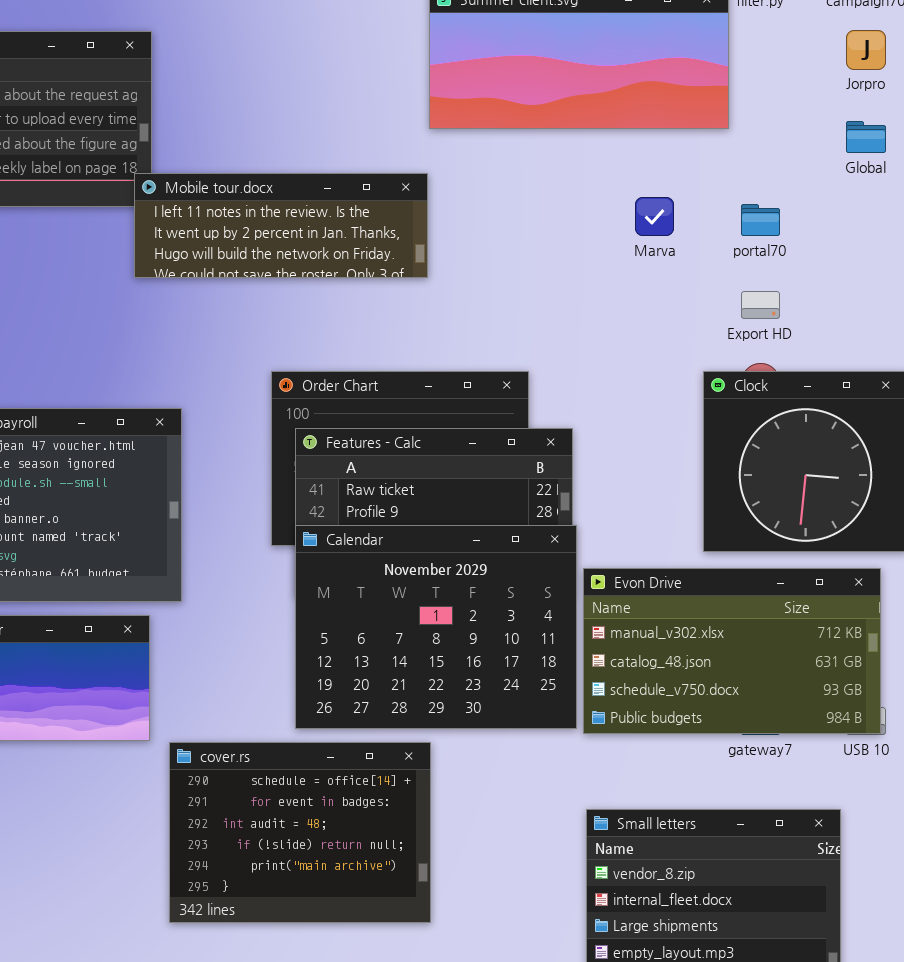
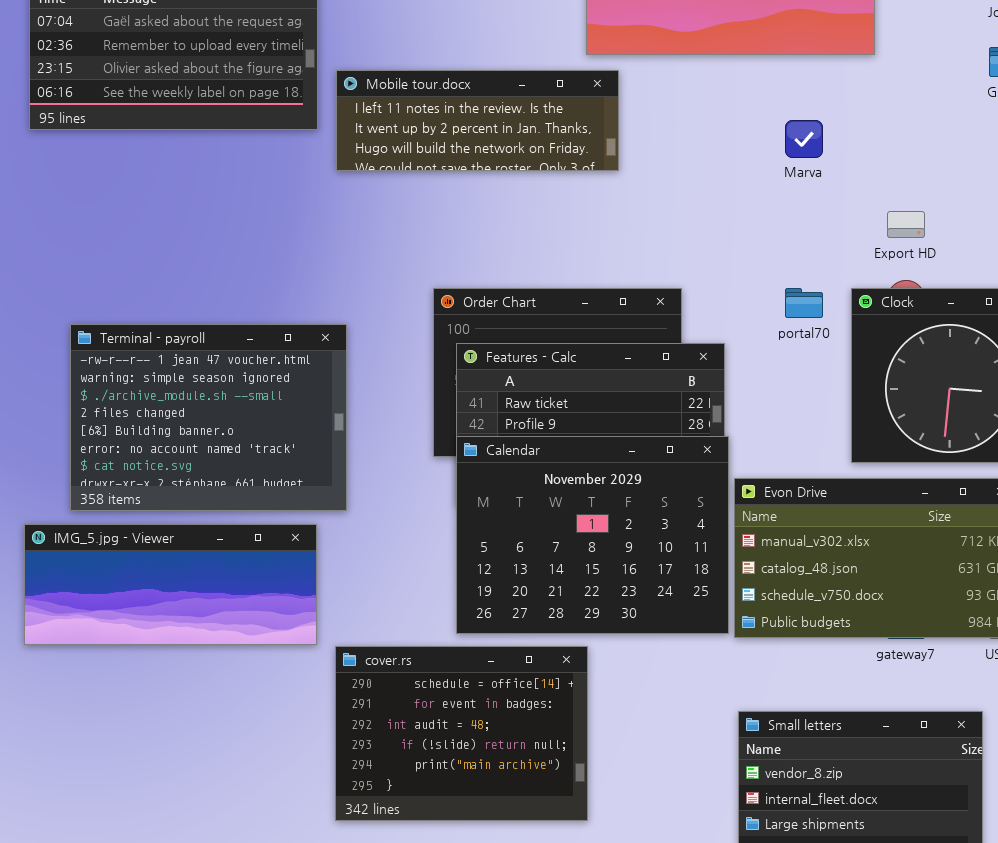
Mobile tour.docx: [134,173,428,278] -> [336,70,619,171], moved
portal70: [741,204,780,236] -> [785,288,823,318], moved

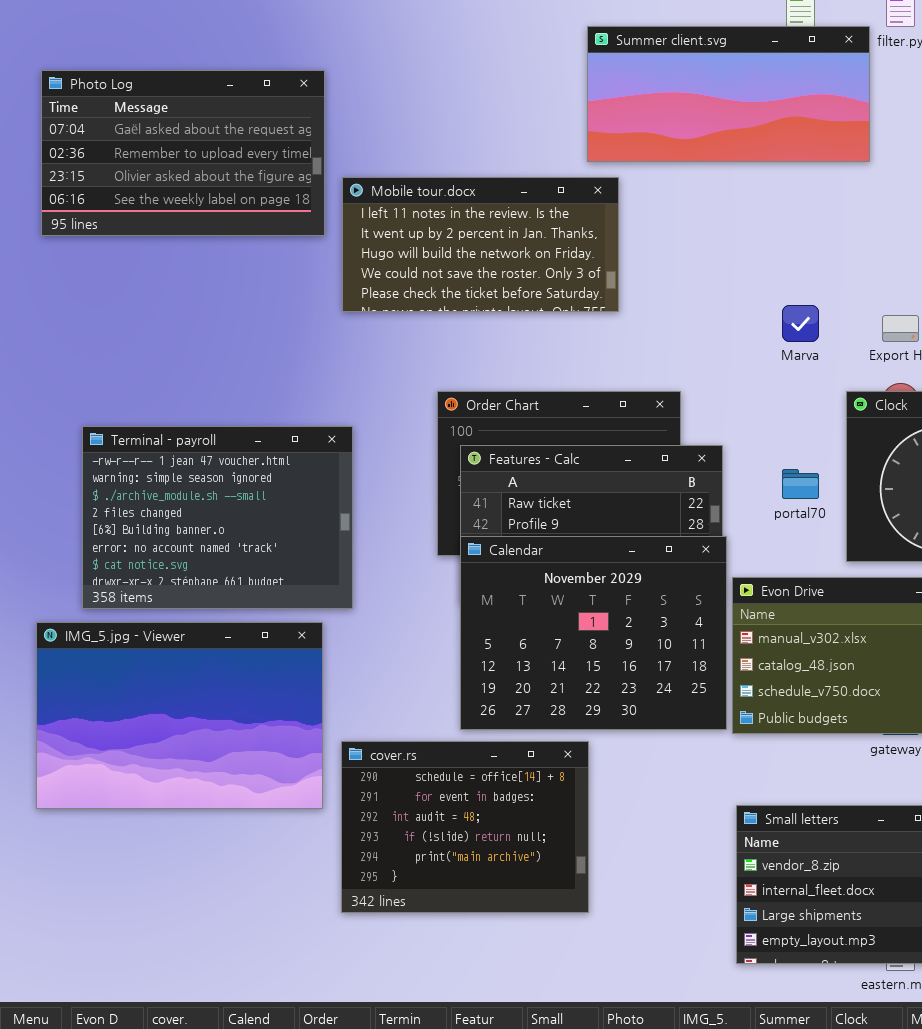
Mobile tour.docx: [336,70,619,171] -> [342,177,619,312], resized
Marva: [785,120,823,158] -> [782,305,819,342], moved
portal70: [785,288,823,318] -> [782,469,819,499], moved
IMG_5.jpg - Viewer: [24,524,317,645] -> [36,622,323,809], resized

